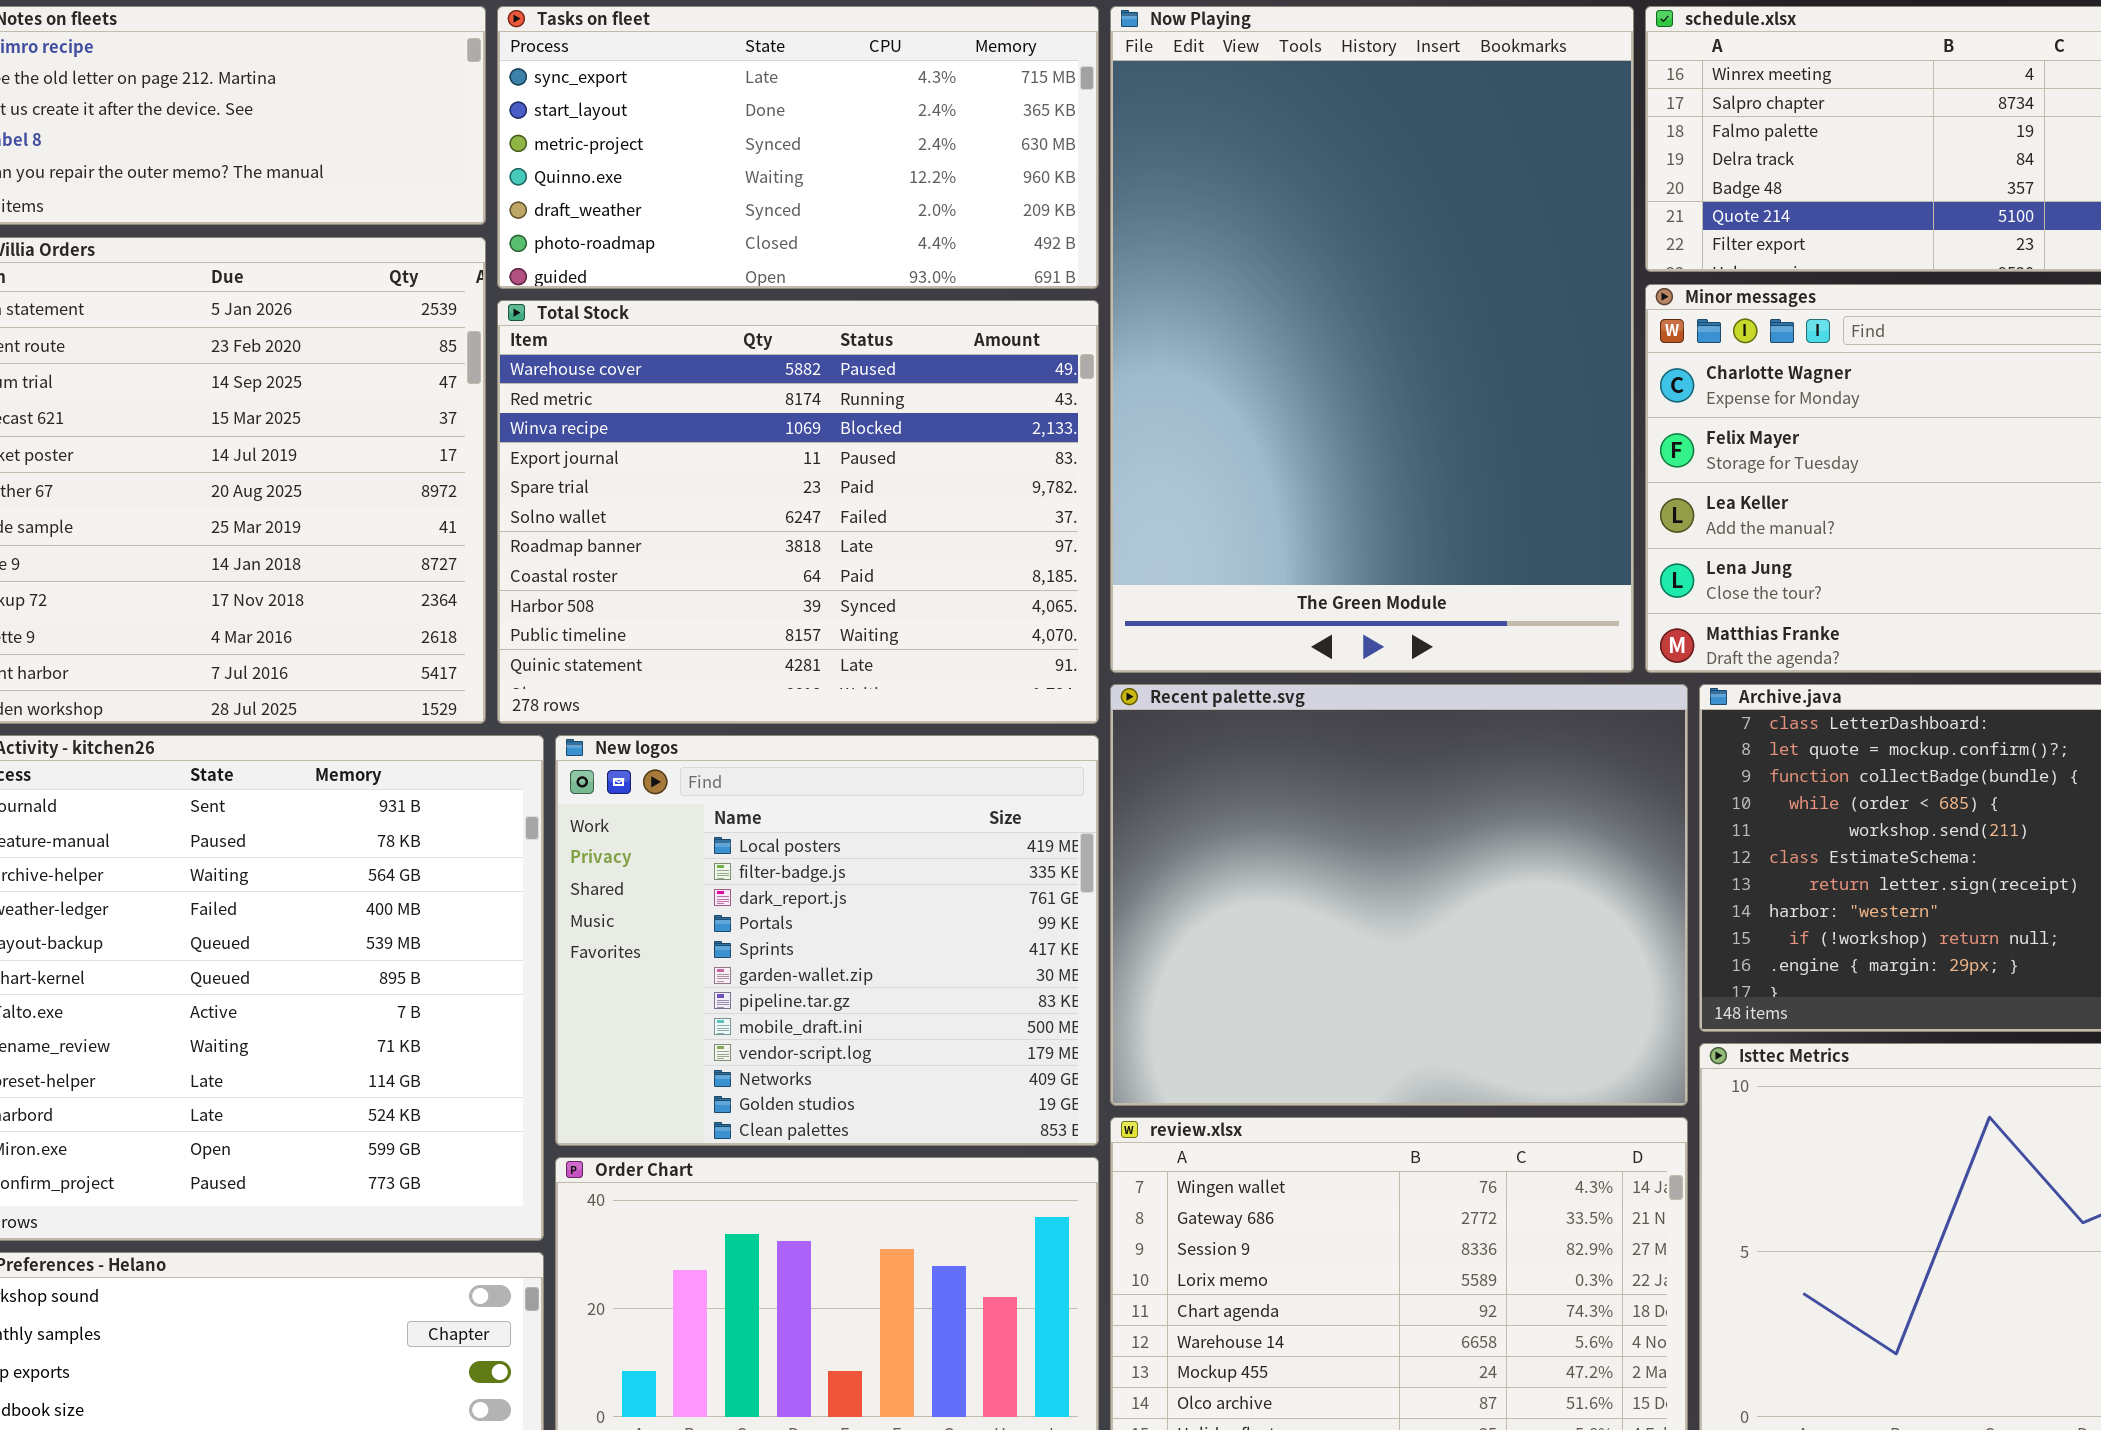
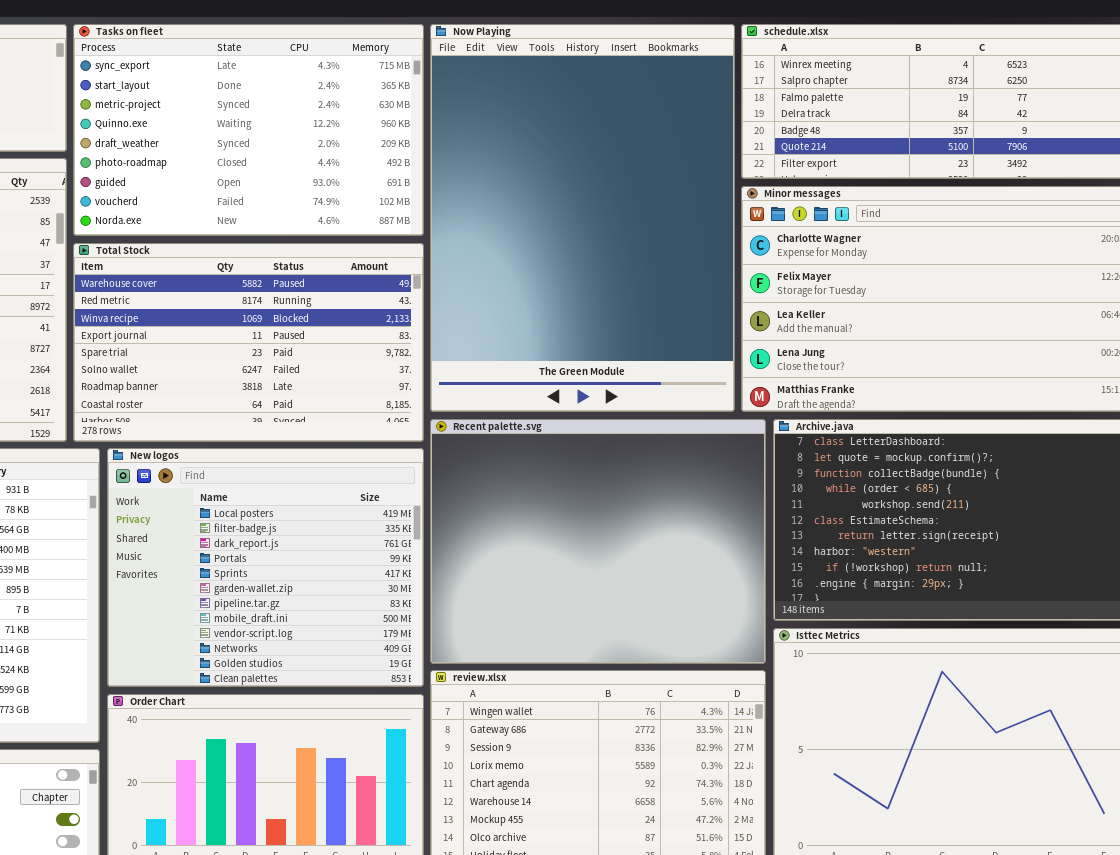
Tasks on fleet: [497,6,1099,289] -> [73,24,424,236], resized
Total Stock: [497,300,1099,724] -> [73,243,424,442], resized

